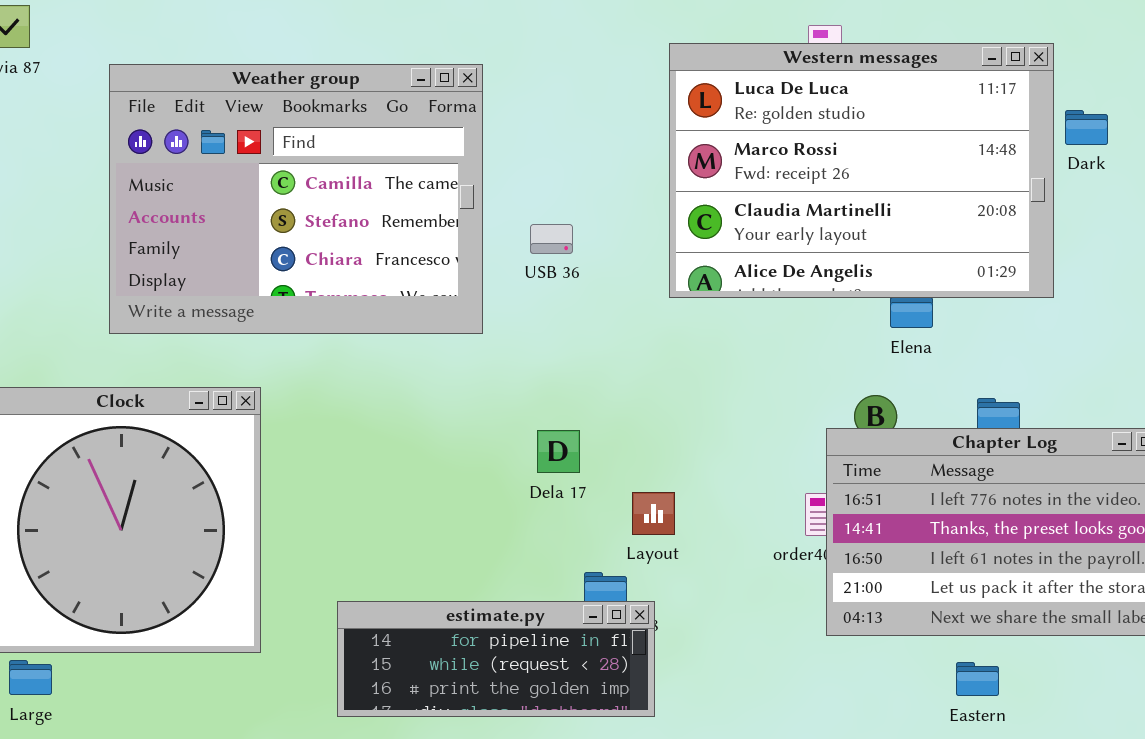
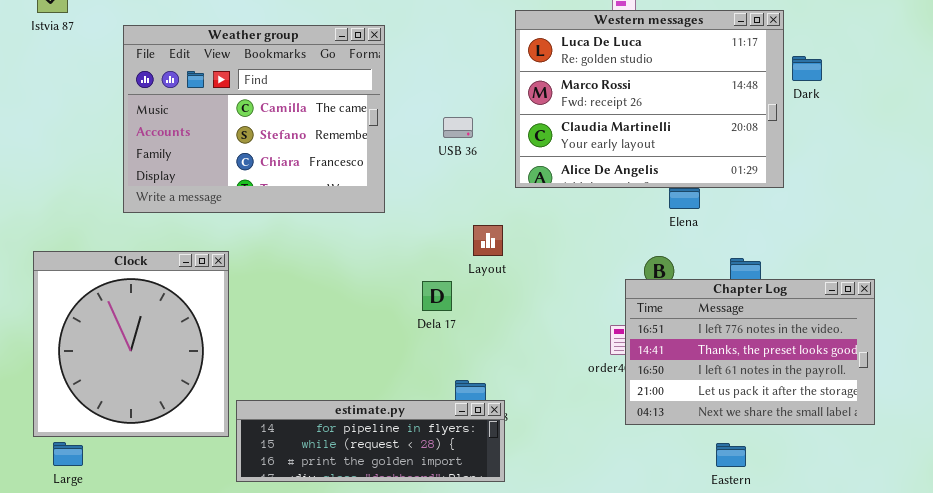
USB 36: [530,224,573,254] -> [443,117,473,138], moved
Layout: [632,492,675,535] -> [473,225,503,256], moved
estimate.py: [337,601,655,717] -> [236,400,505,482], resized

